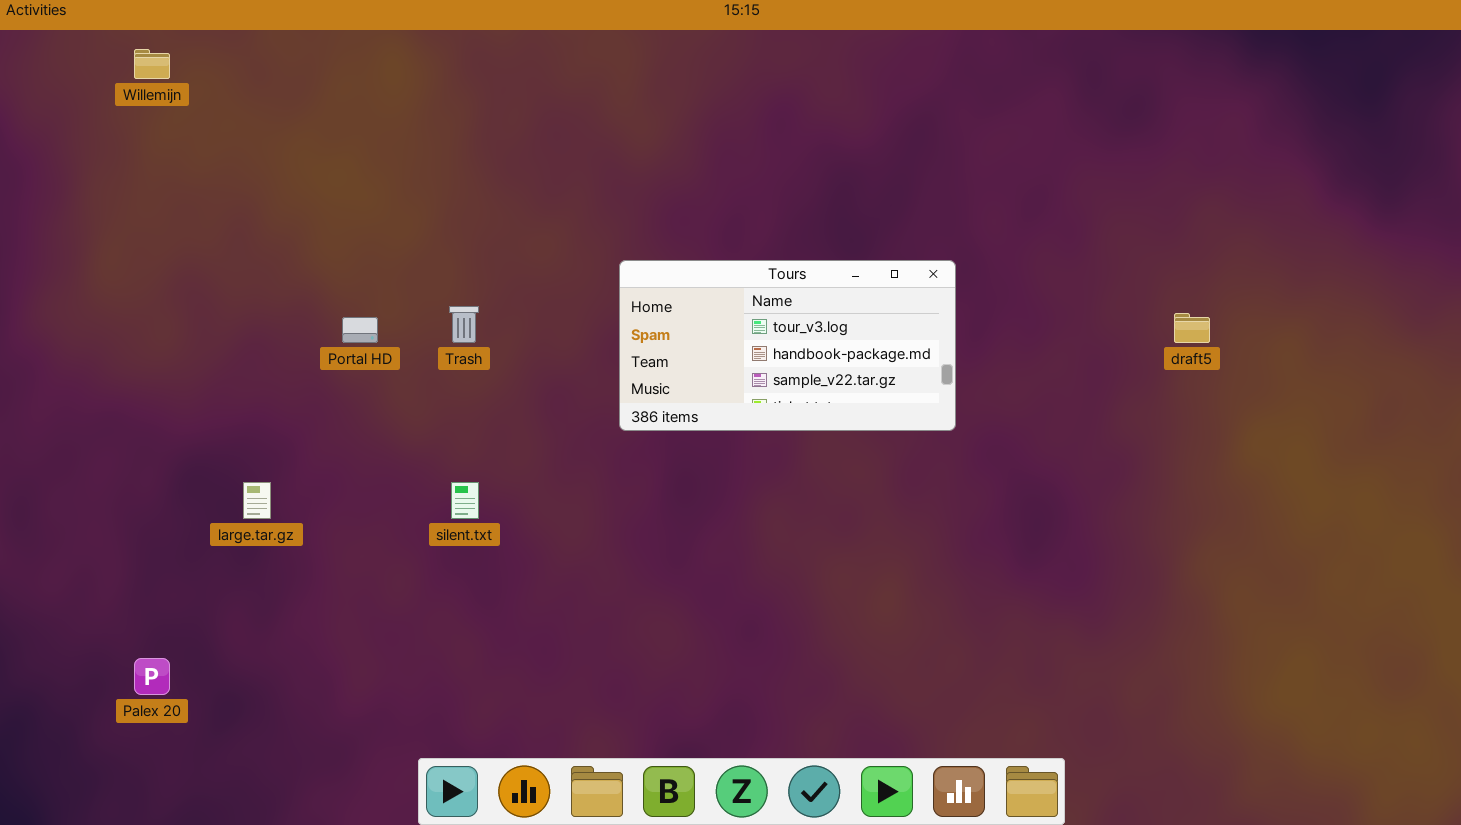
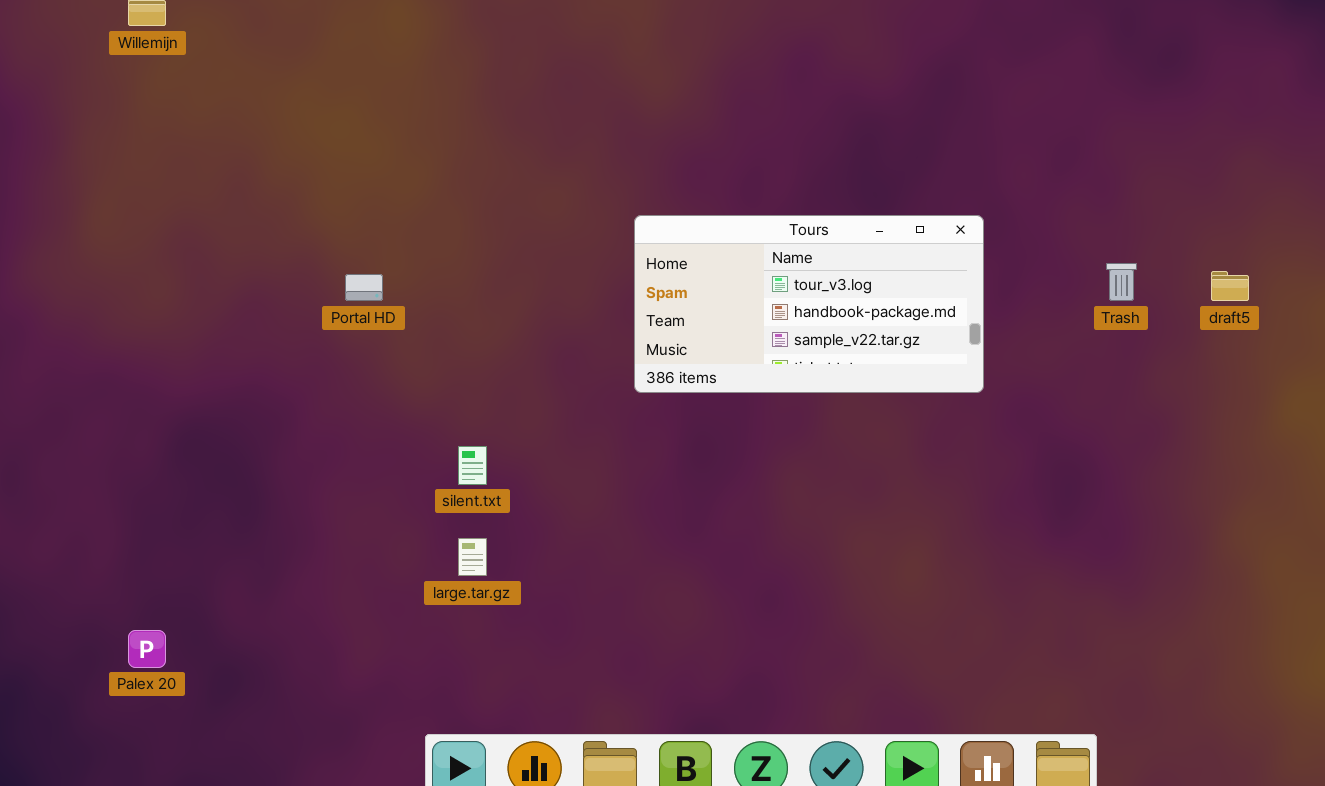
Trash: [449,306,479,343] -> [1106,263,1137,301], moved
large.tar.gz: [243,482,271,519] -> [458,538,487,576], moved

